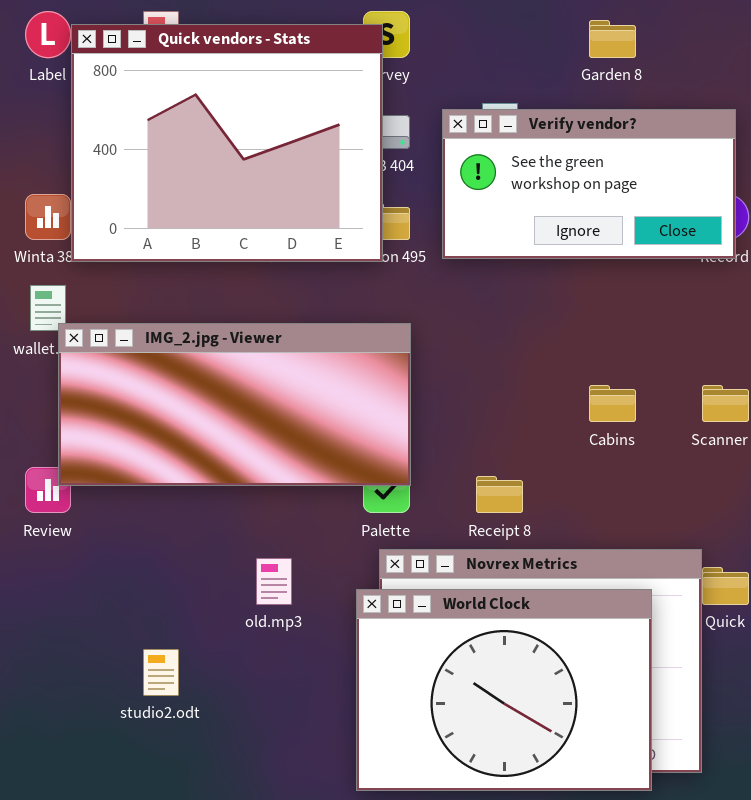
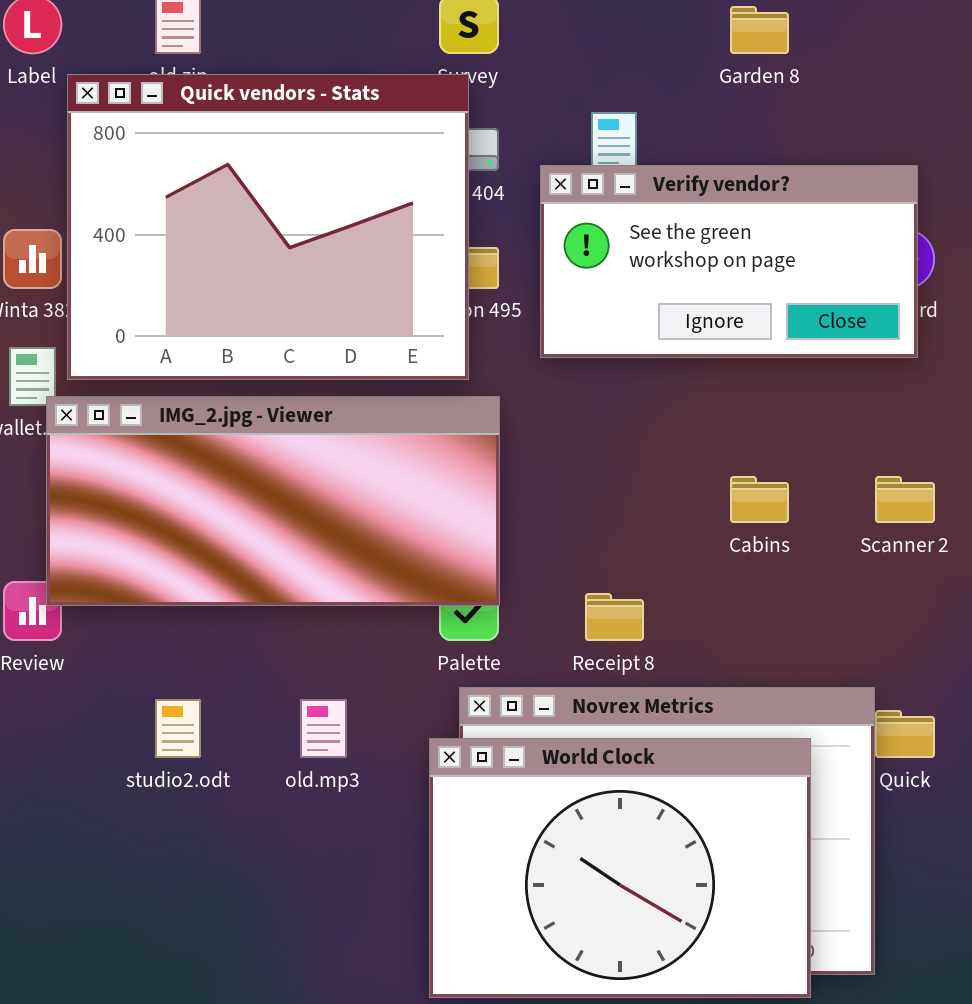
Quick vendors - Stats: [71,24,383,262] -> [67,74,469,380], moved
Verify vendor?: [442,109,736,259] -> [540,165,918,358], moved
studio2.odt: [143,649,179,696] -> [155,699,201,758], moved

